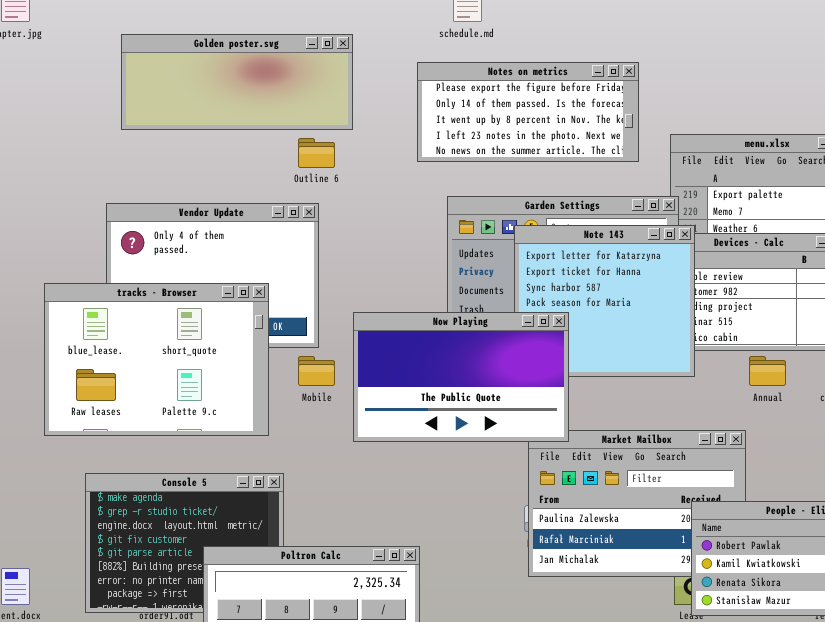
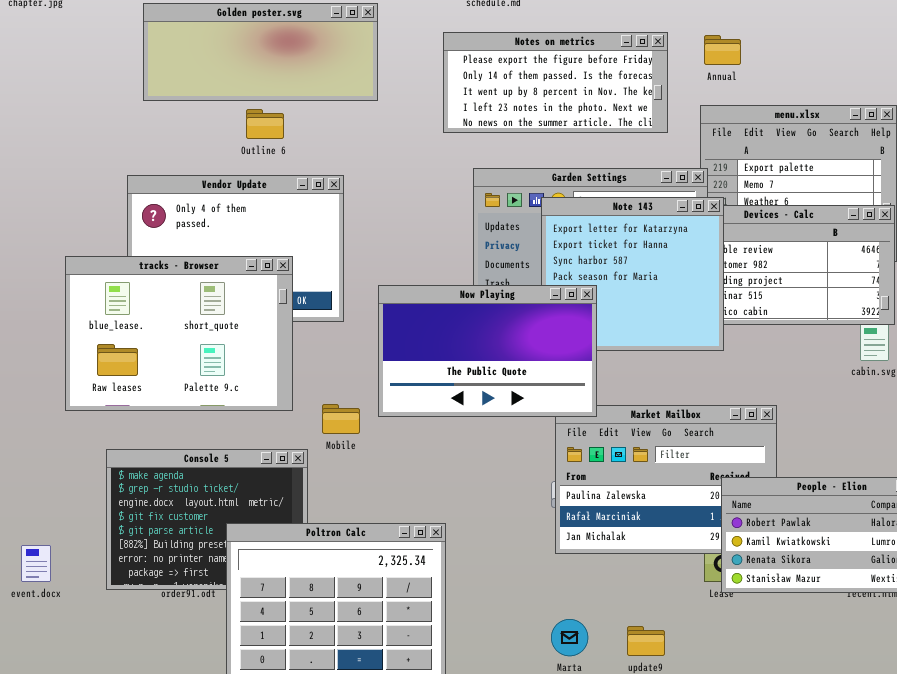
Outline 6: [298,138,335,168] -> [246,109,284,139], moved
Mobile: [298,356,335,386] -> [322,404,360,434], moved
Annual: [749,356,786,386] -> [704,35,741,65], moved

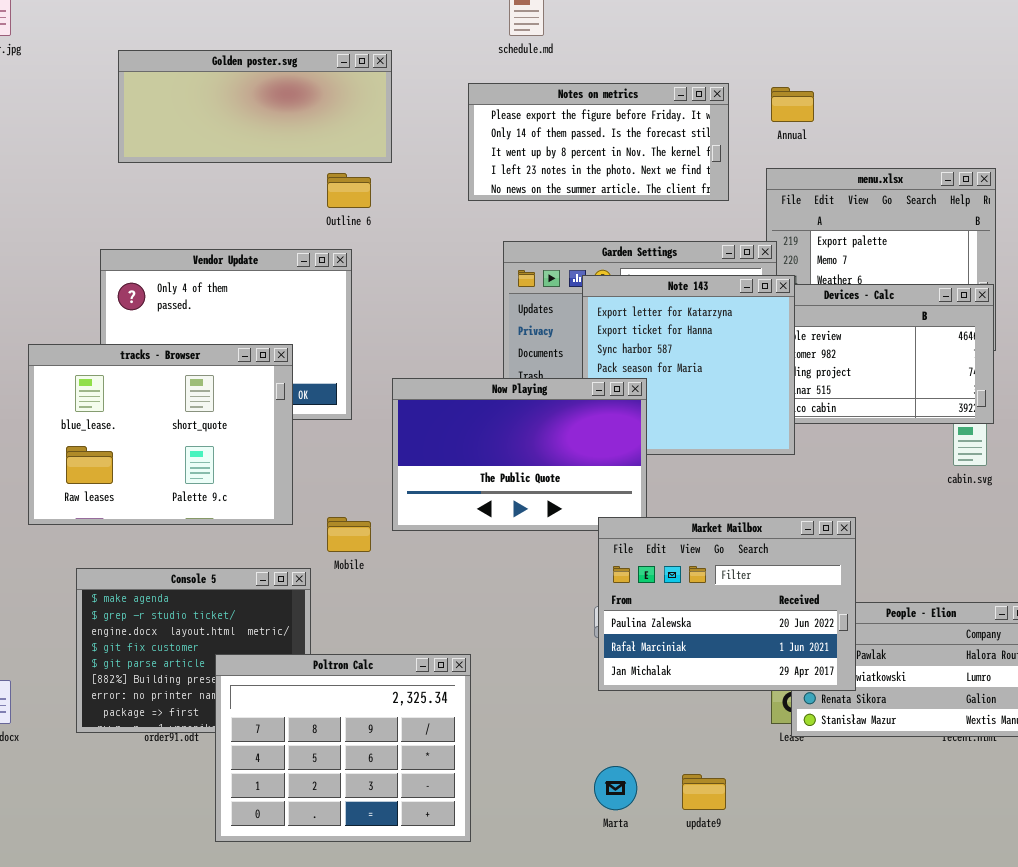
Outline 6: [246,109,284,139] -> [327,173,371,208], moved
Market Mailbox: [555,405,777,554] -> [598,517,856,691], raised

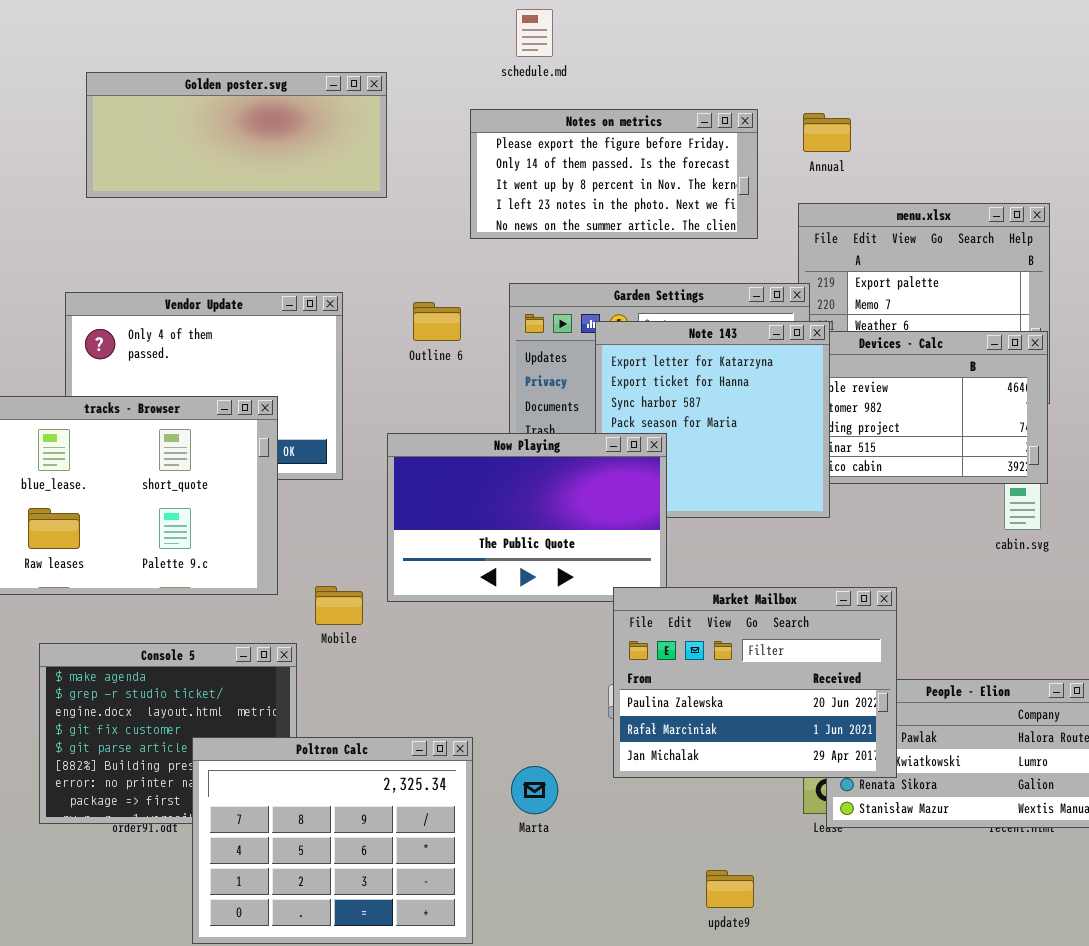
Outline 6: [327,173,371,208] -> [413,302,461,341], moved
Marta: [594,766,637,810] -> [511,766,558,814], moved

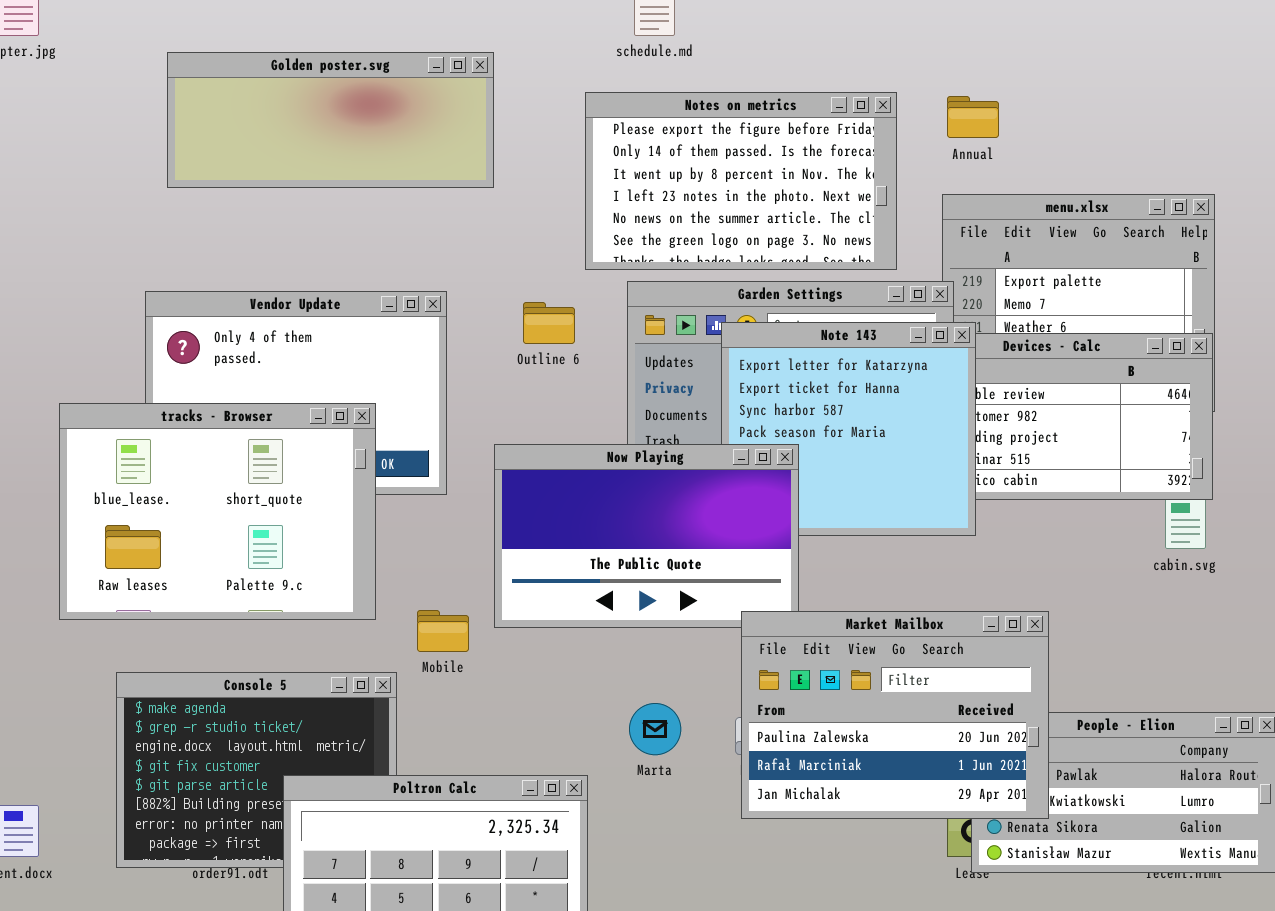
Notes on metrics: [470,109,758,239] -> [585,92,897,270], resized
Marta: [511,766,558,814] -> [629,703,681,755], moved

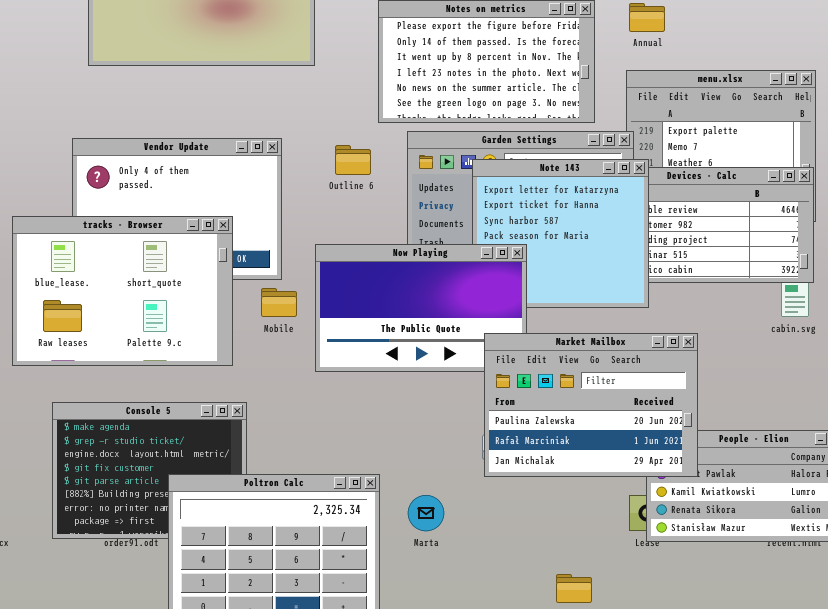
Mobile: [417,610,469,652] -> [261,288,297,317], moved
Market Mailbox: [741,611,1049,819] -> [484,333,698,477], moved
Marta: [629,703,681,755] -> [408,495,444,531], moved

